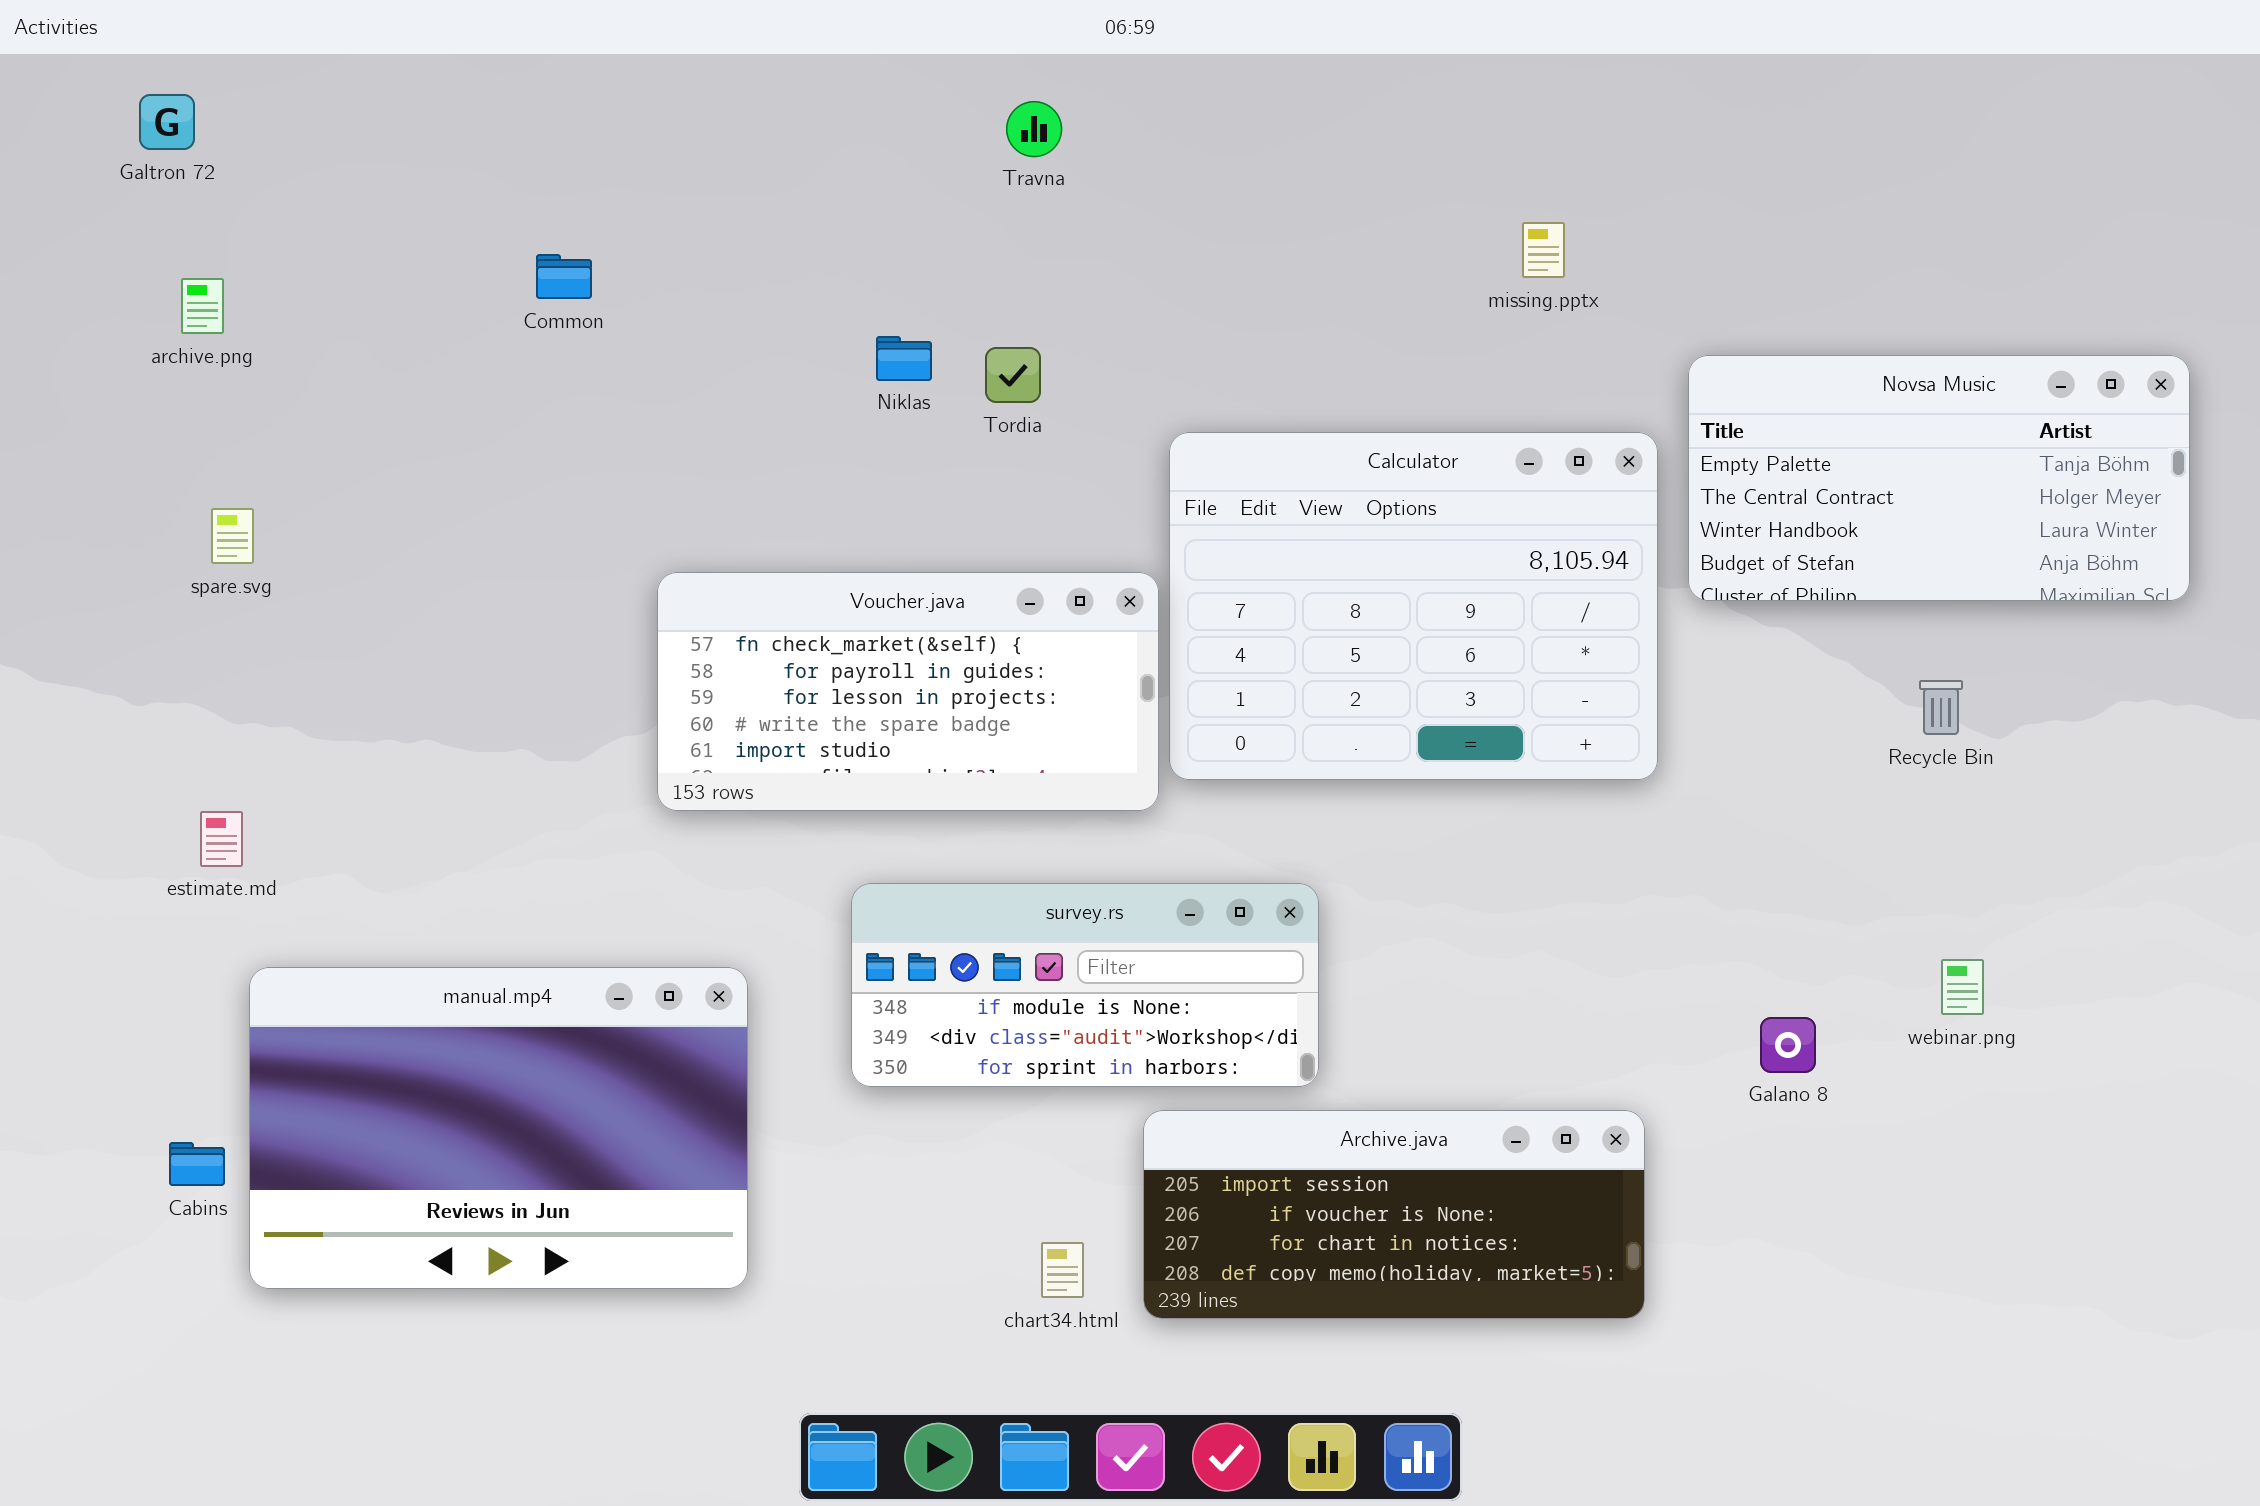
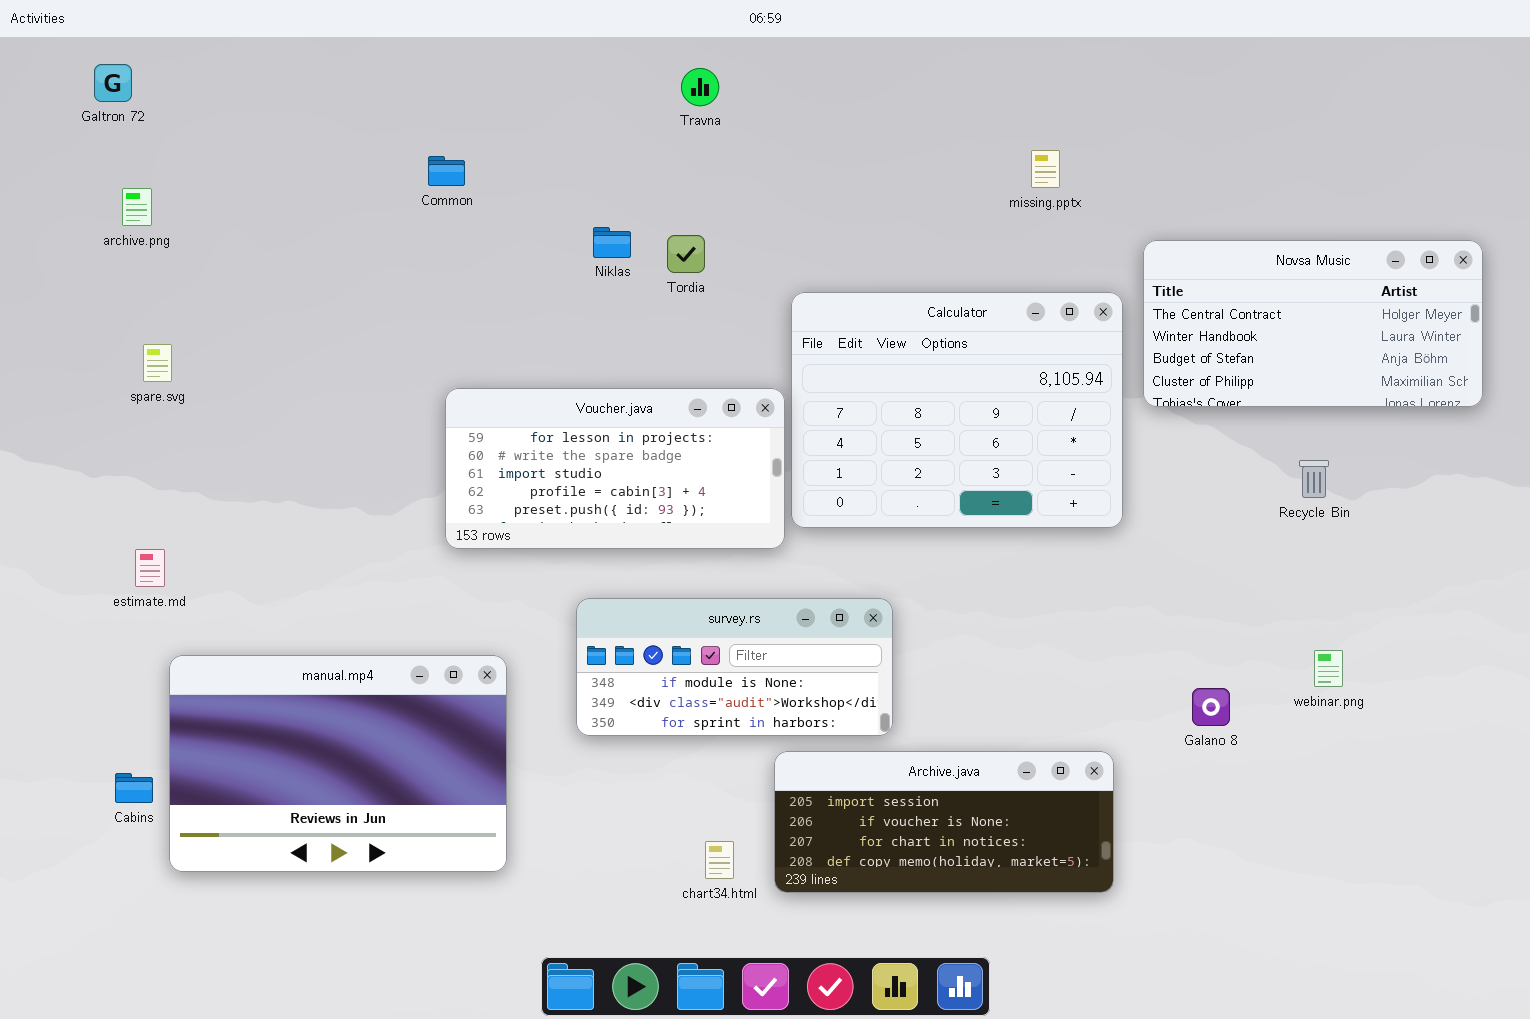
Common: [536,254,592,299] -> [428,156,465,186], moved
Novsa Music: [1688,355,2190,601] -> [1143,240,1483,407], scrolled down 1 row
Voucher.java: [657,572,1159,811] -> [445,388,785,549], scrolled down 2 rows

